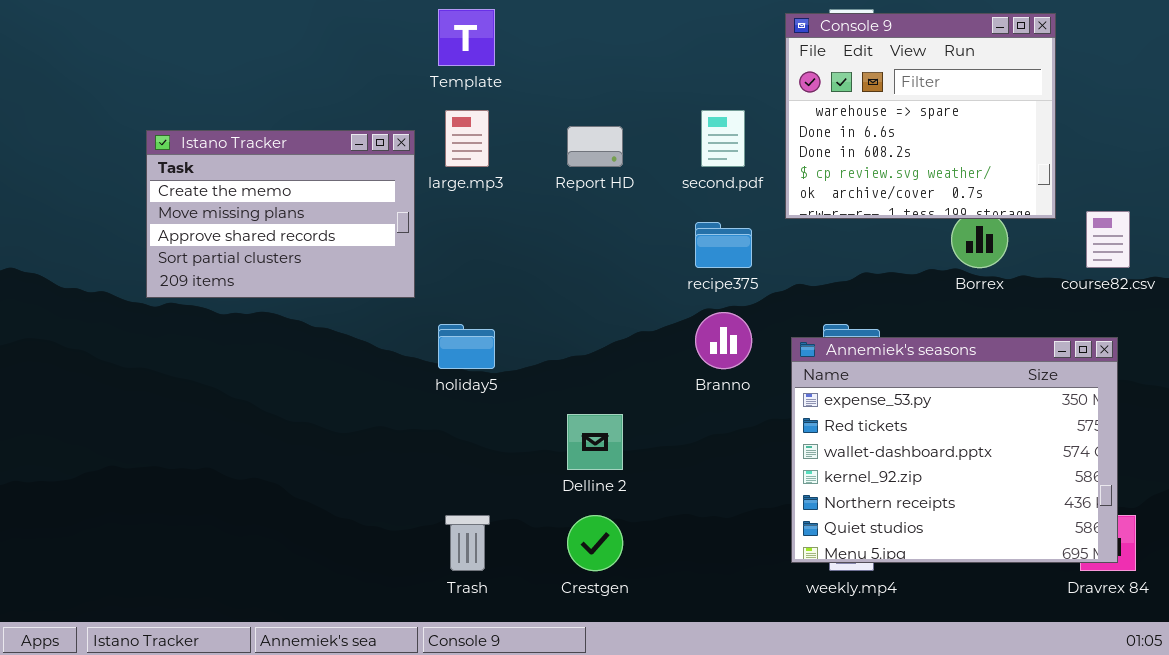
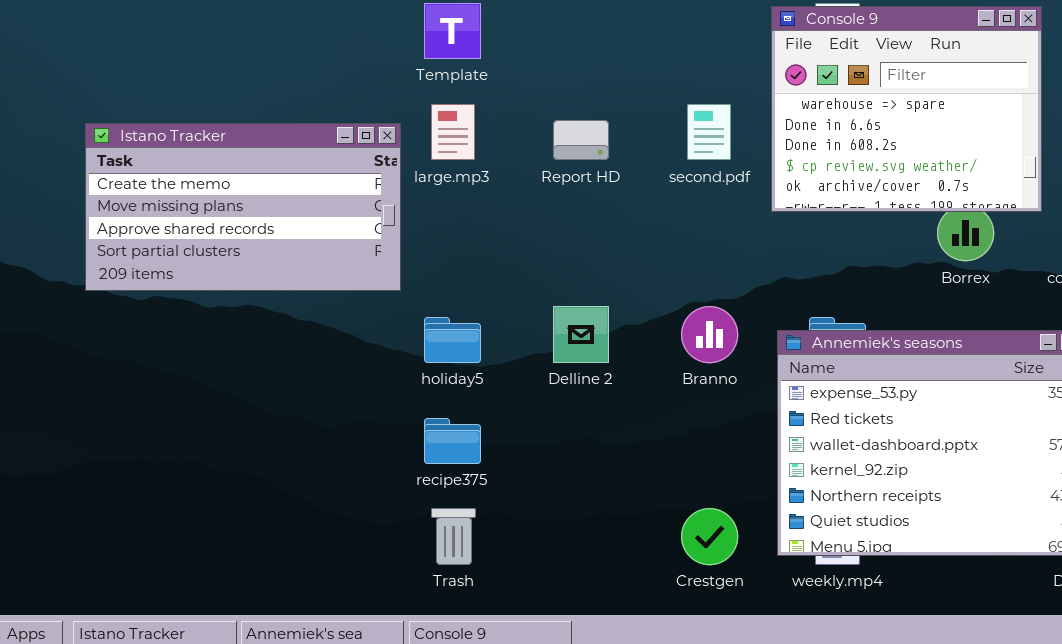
Istano Tracker: [146,130,415,298] -> [85,123,401,291], resized
recipe375: [695,222,752,268] -> [424,418,481,464], moved
Delline 2: [567,414,623,470] -> [553,306,609,363], moved
Crestgen: [567,515,623,571] -> [681,508,738,565], moved

